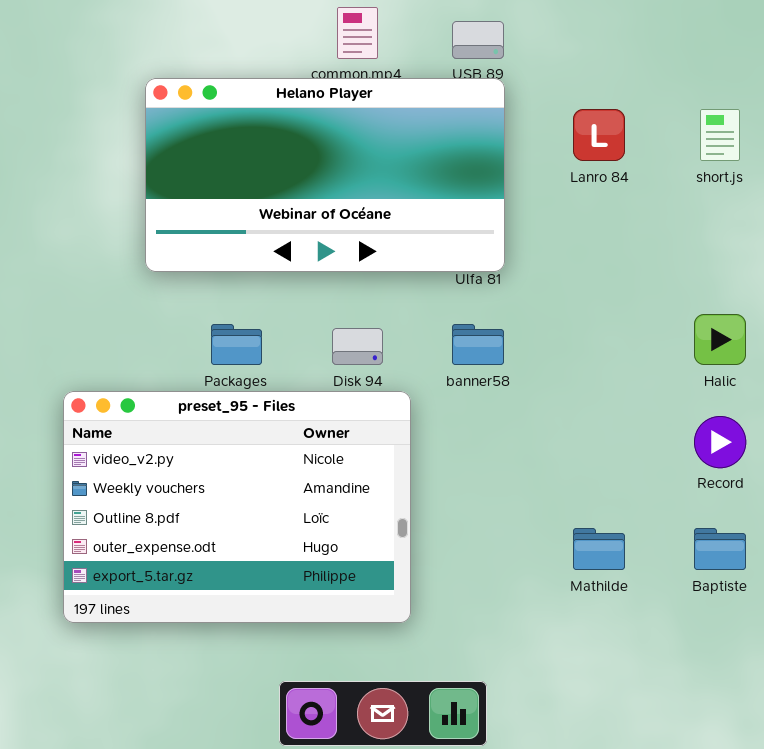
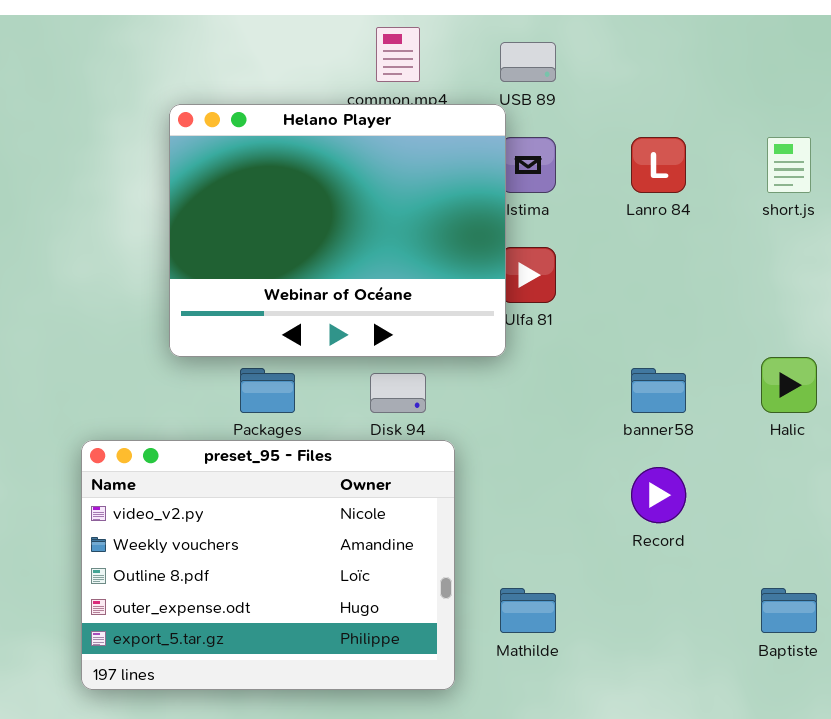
Helano Player: [145,78,505,272] -> [169,104,506,357], resized
banner58: [452,324,504,365] -> [631,368,686,413], moved
Record: [694,416,746,468] -> [631,467,686,523], moved
Mathilde: [573,528,625,570] -> [500,588,556,633], moved

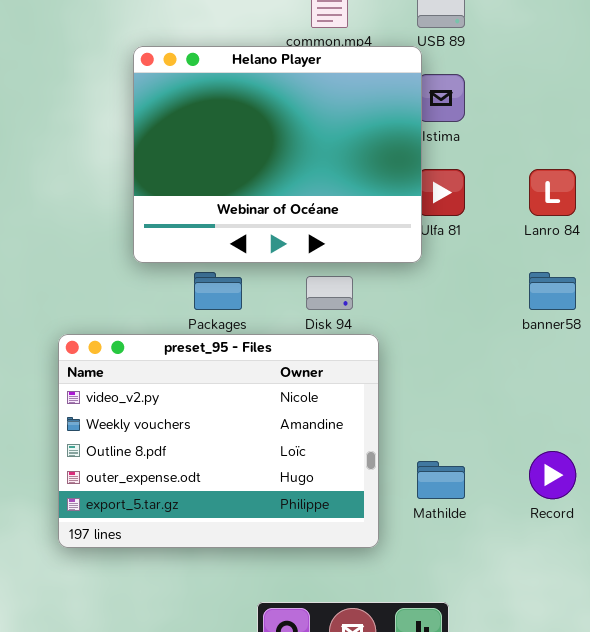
Lanro 84: [631,137,686,193] -> [529,169,576,216], moved
Record: [631,467,686,523] -> [529,451,576,499], moved

